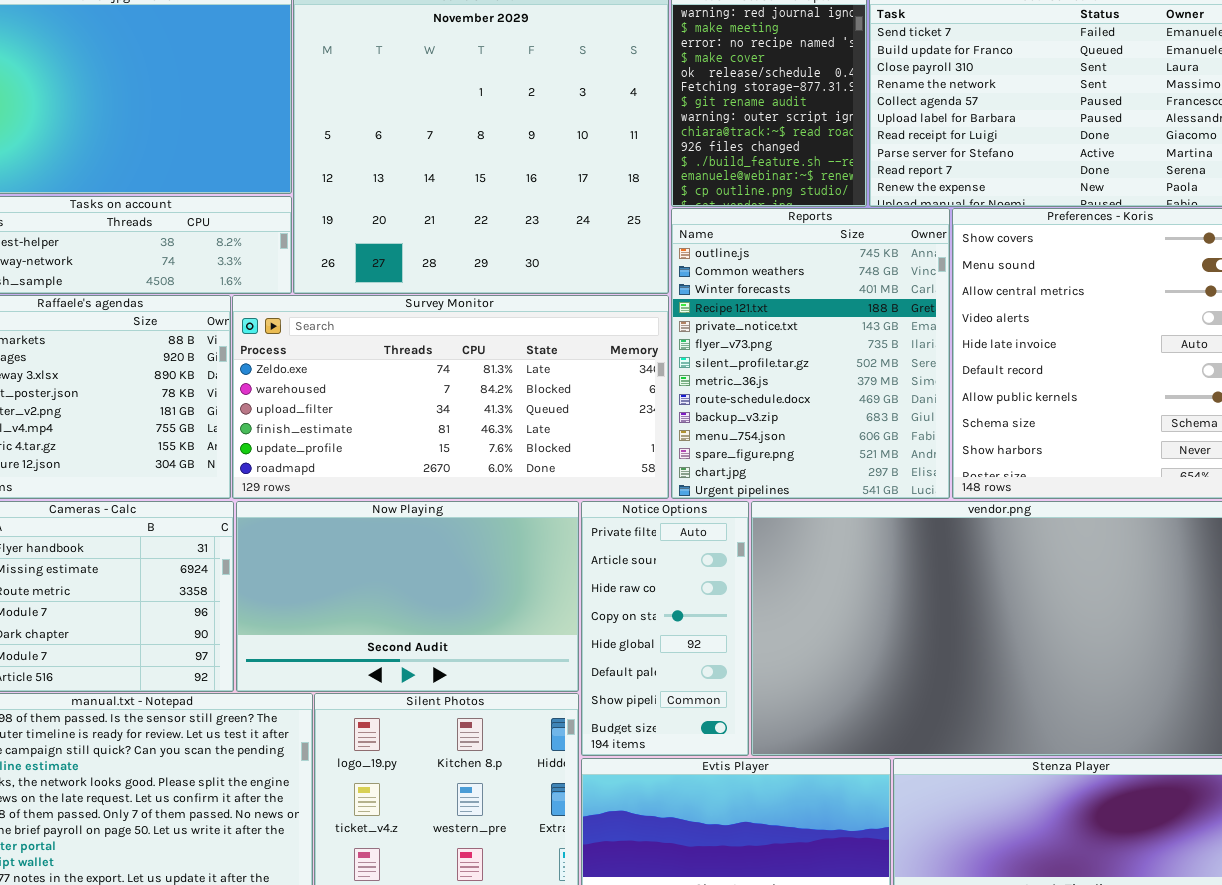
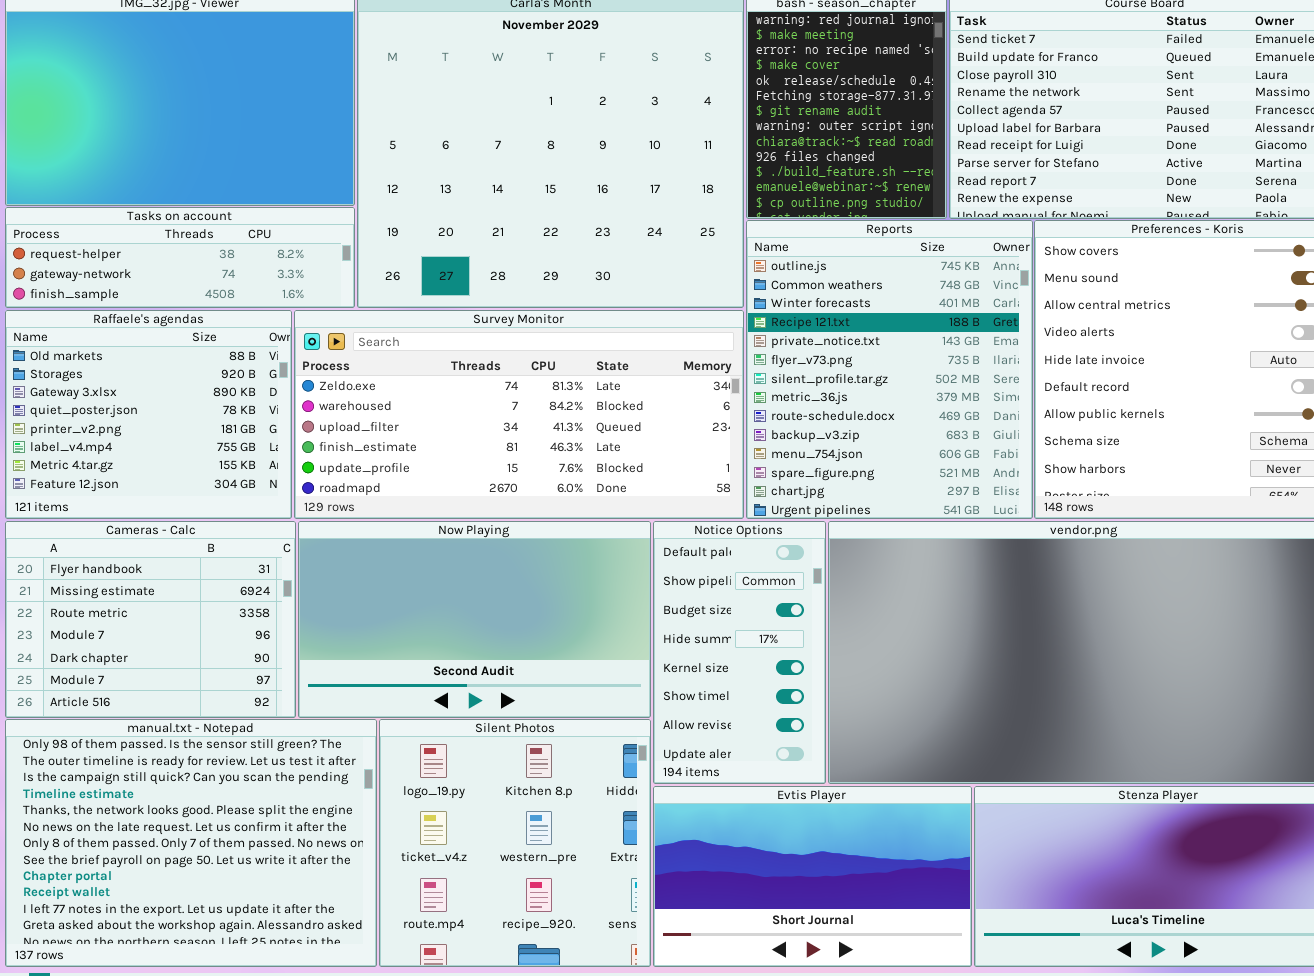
Notice Options: [581,501,749,756] -> [653,521,826,784], scrolled down 5 rows

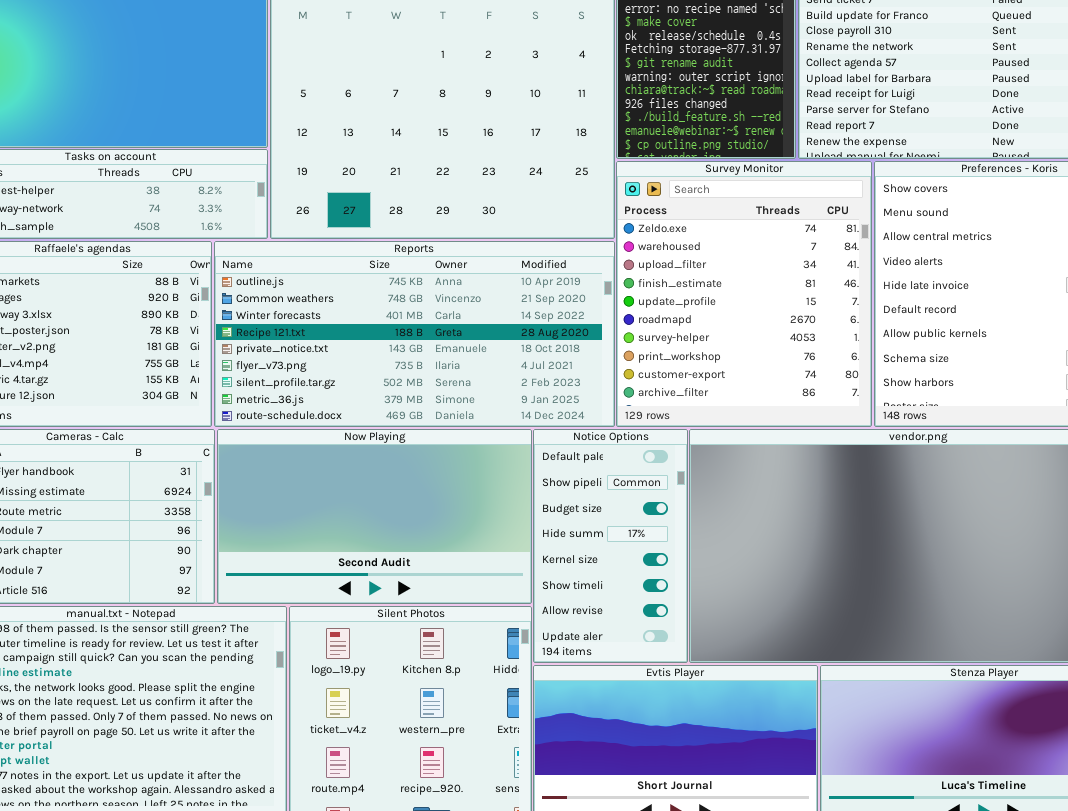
Reports: [746,220,1033,519] -> [214,241,615,427], moved, resized
Survey Monitor: [294,310,744,519] -> [616,161,872,427], moved, resized

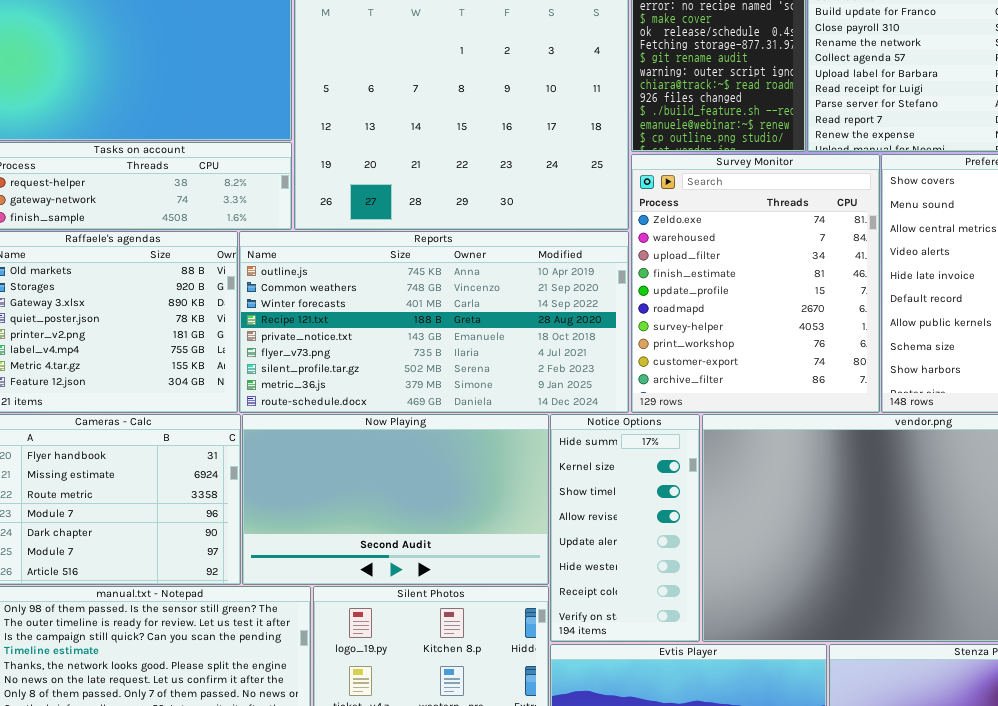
Notice Options: [533,429,688,663] -> [550,414,700,642], scrolled down 3 rows

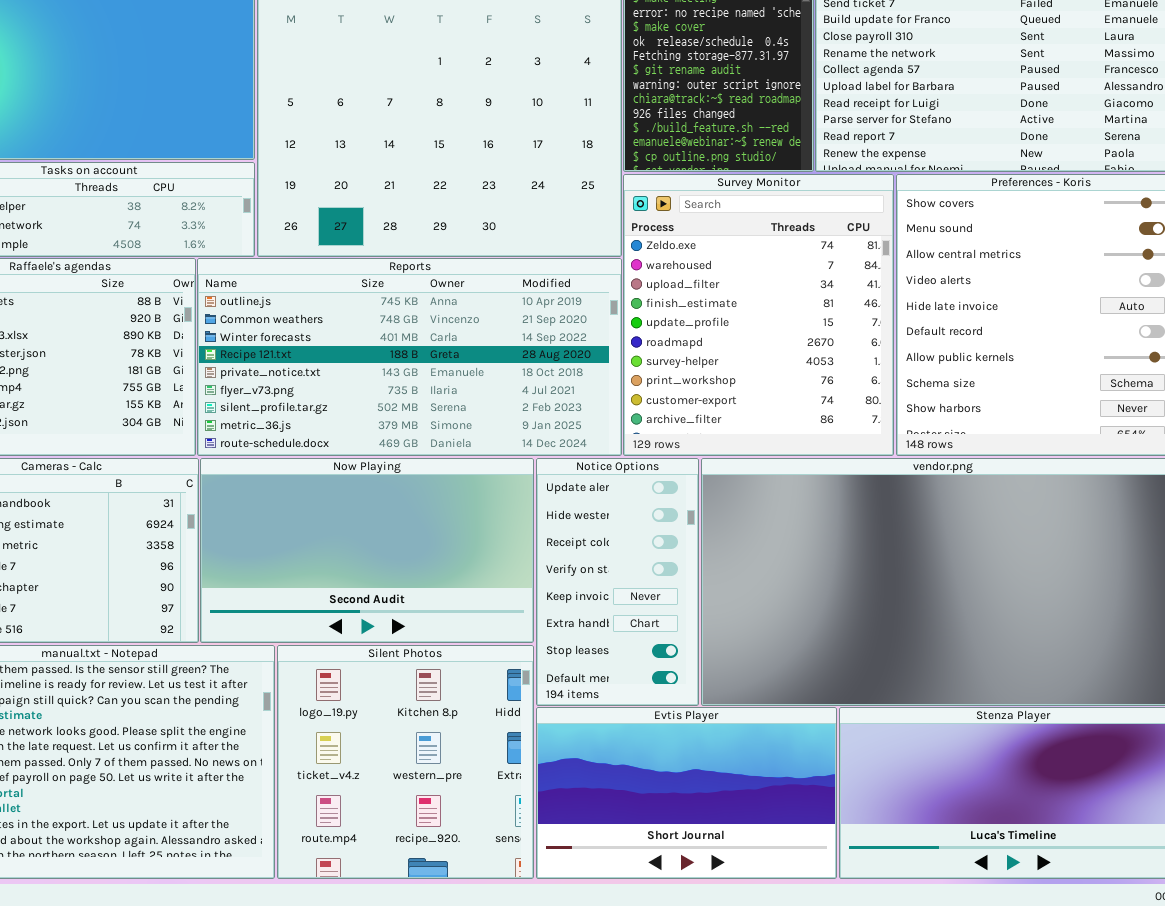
Notice Options: [550,414,700,642] -> [536,458,699,706], scrolled down 4 rows

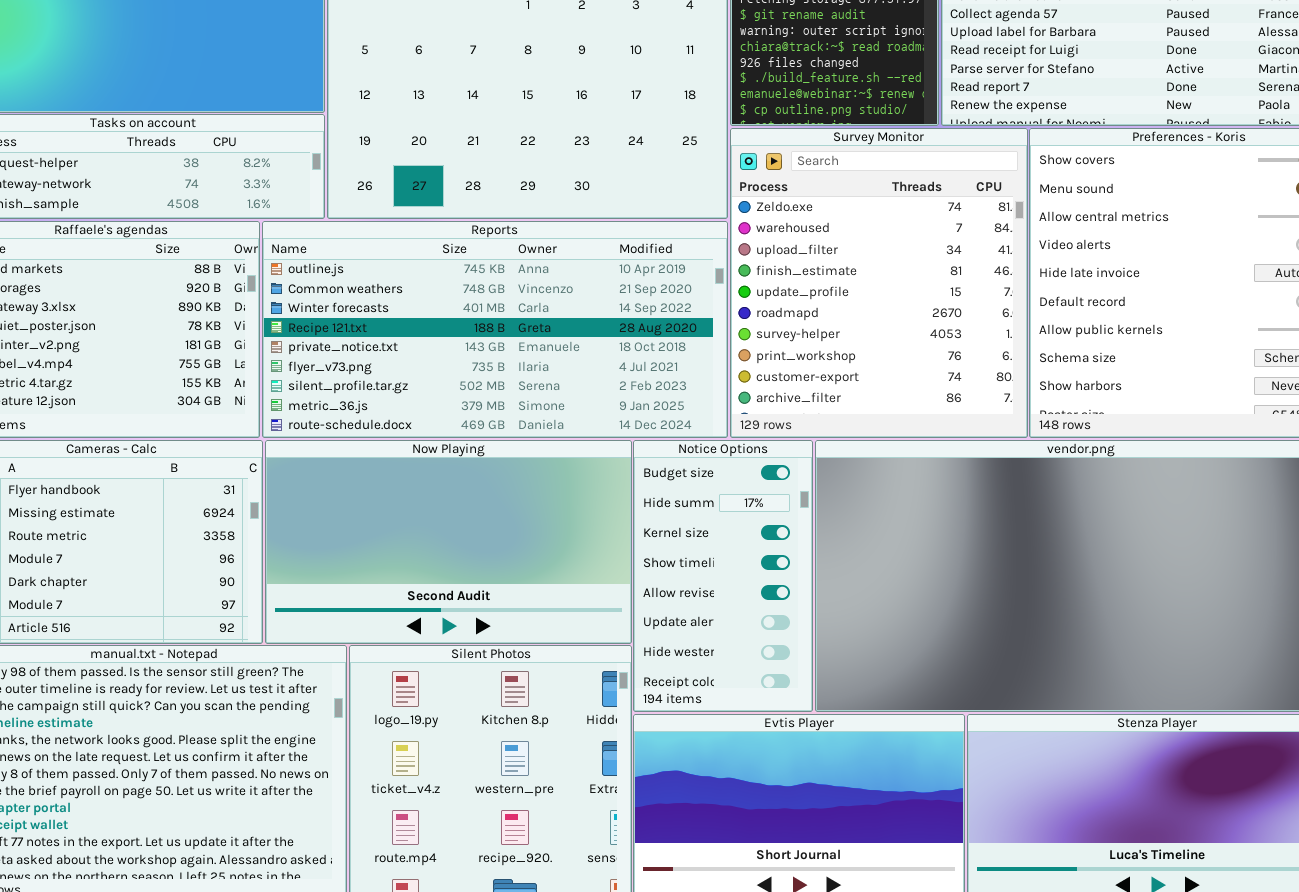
Notice Options: [536,458,699,706] -> [633,440,813,712], scrolled up 5 rows

